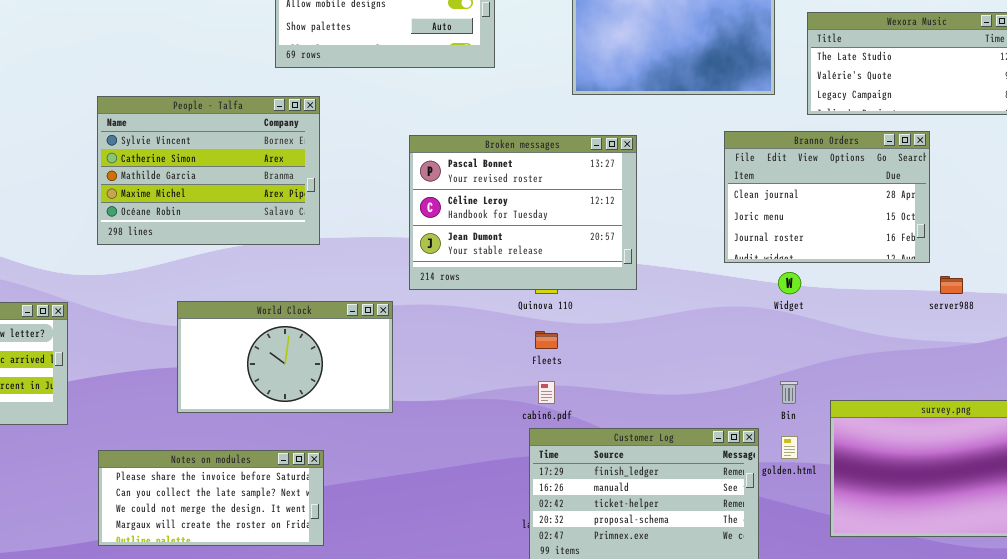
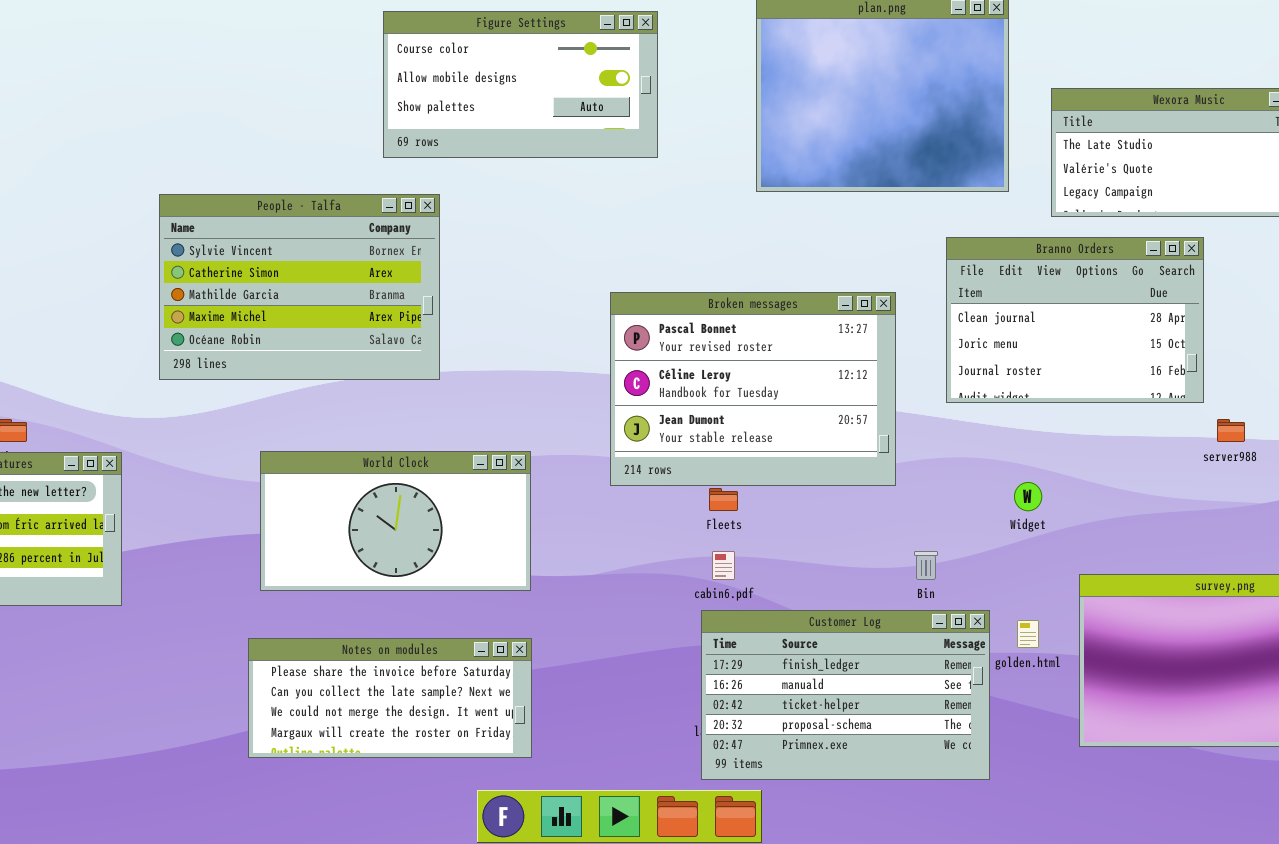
Broken messages: [409,135,637,290] -> [610,292,896,486], moved
Widget: [778,272,801,294] -> [1014,482,1042,511], moved
Bin: [780,381,798,404] -> [914,551,938,580], moved
Notes on modules: [98,450,324,546] -> [248,638,532,758], moved

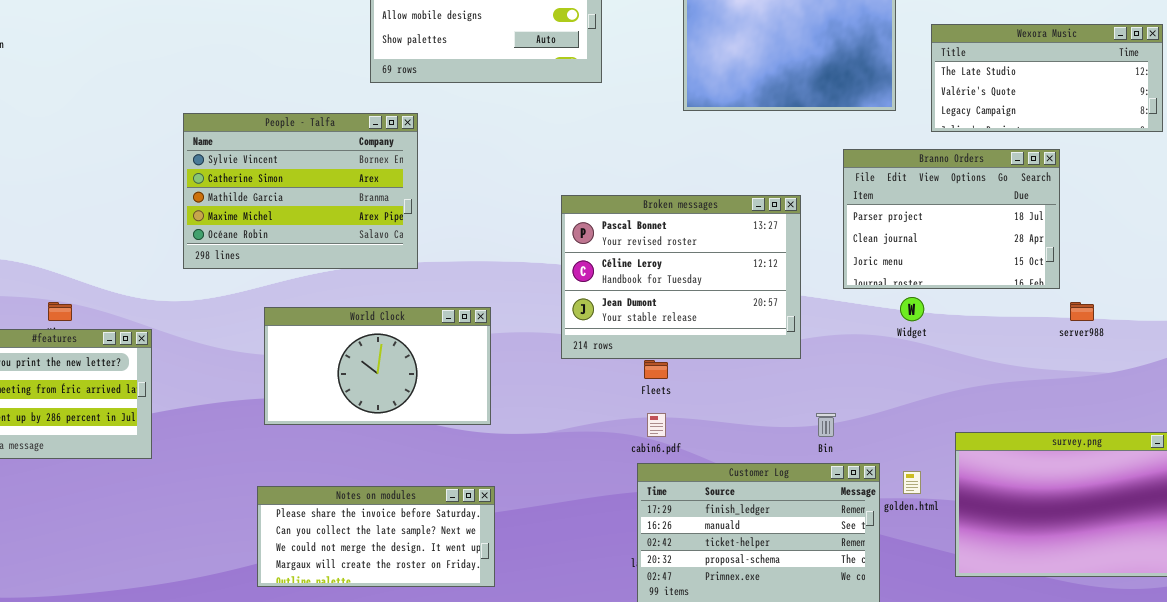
Branno Orders: [946,237,1204,403] -> [843,149,1060,289], scrolled up 1 row
World Clock: [260,451,531,591] -> [264,307,491,425], moved
Widget: [1014,482,1042,511] -> [900,297,924,321], moved

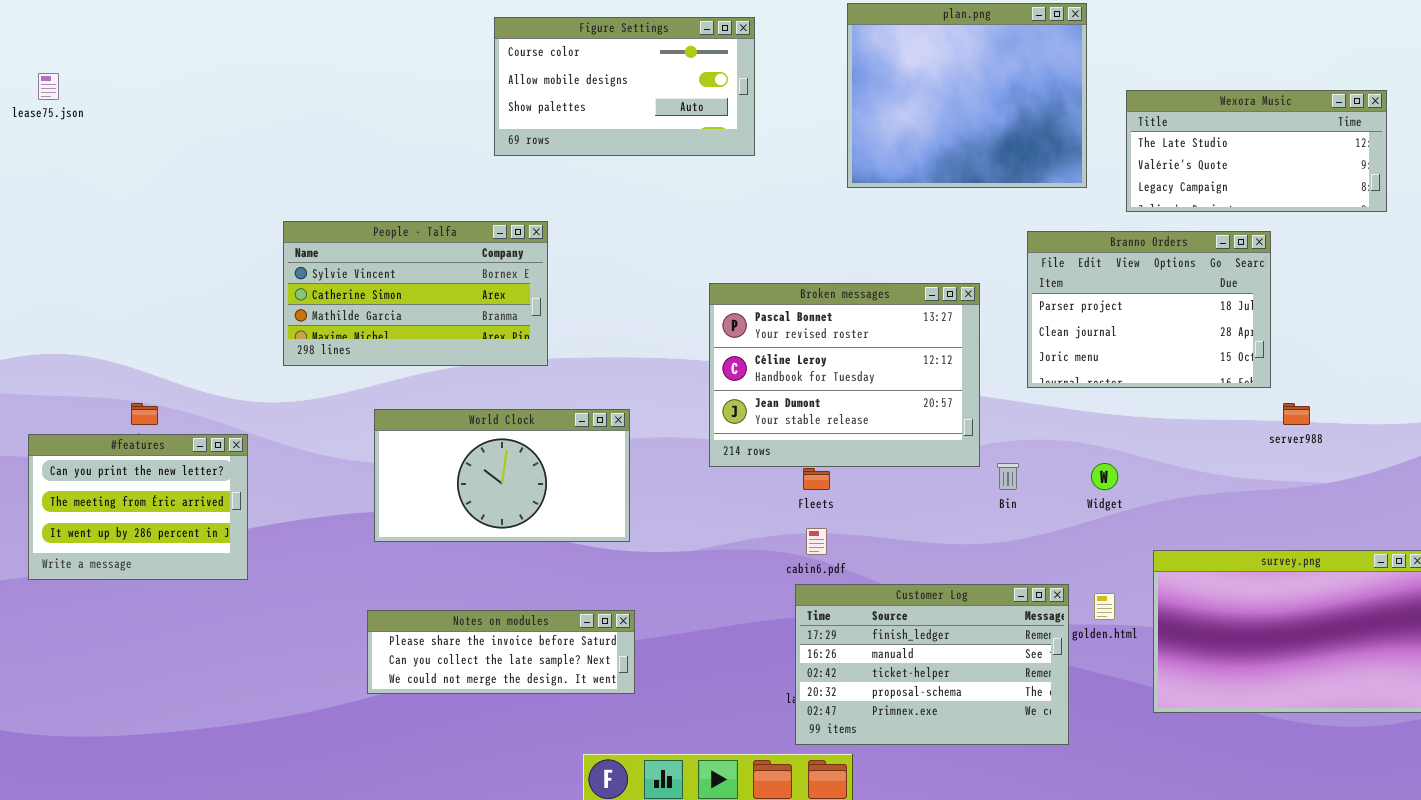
People - Talfa: [183,113,418,269] -> [283,221,548,366], resized
Widget: [900,297,924,321] -> [1091,463,1118,490], moved
Bin: [816,413,836,437] -> [997,463,1019,490], moved
Notes on modules: [257,486,495,587] -> [367,610,635,694], resized

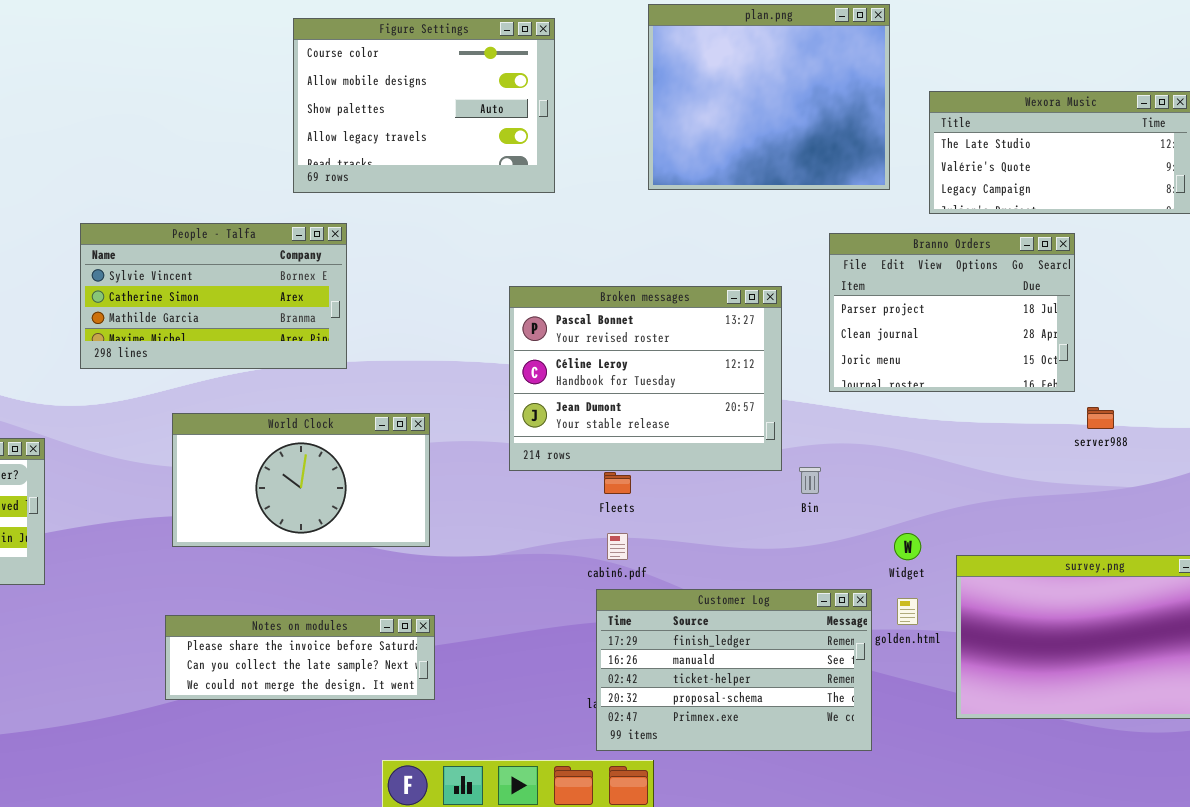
Figure Settings: [494,17,755,156] -> [293,18,555,193], resized
Widget: [1091,463,1118,490] -> [894,533,921,560], moved

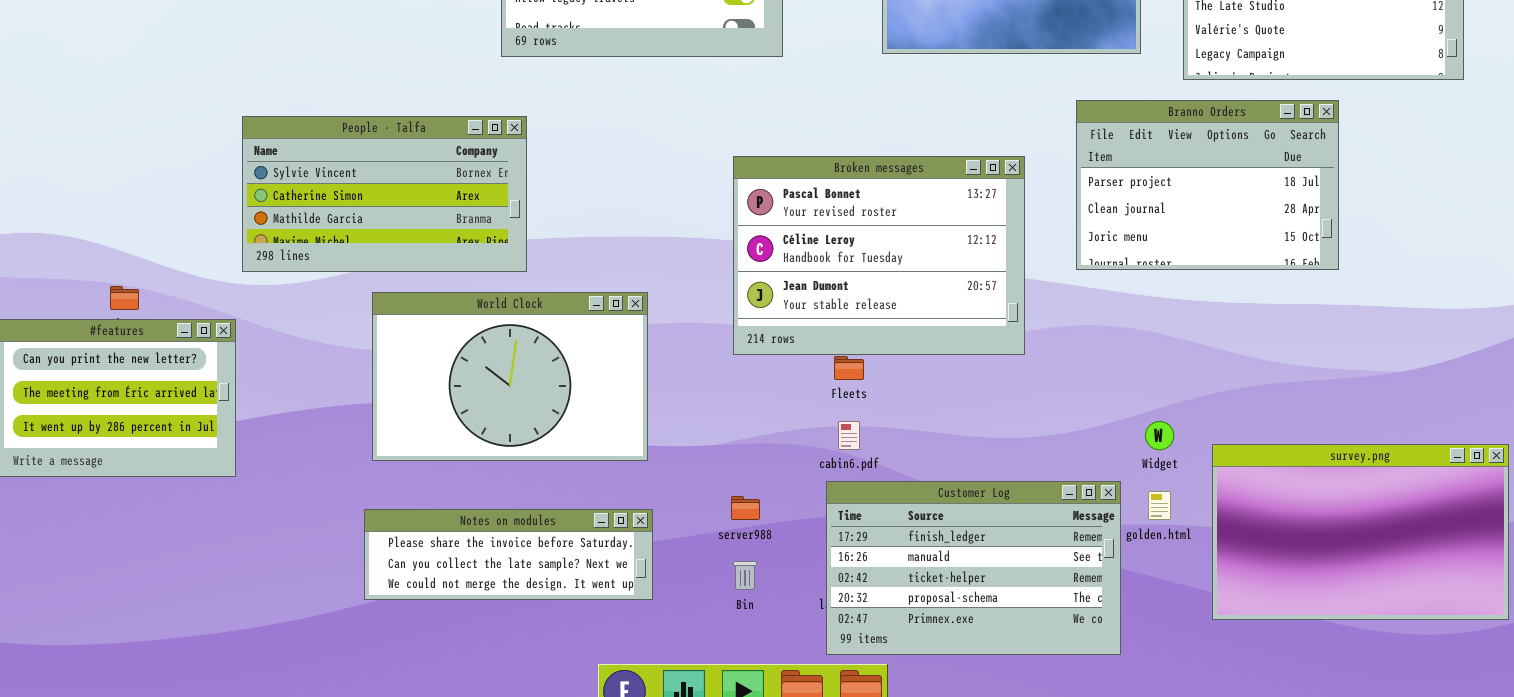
People - Talfa: [80,223,347,369] -> [242,116,527,272], moved
server988: [1087,407,1114,429] -> [731,496,760,520], moved
World Clock: [172,413,430,547] -> [372,292,648,461], resized
Bin: [799,467,821,494] -> [733,561,757,590], moved

